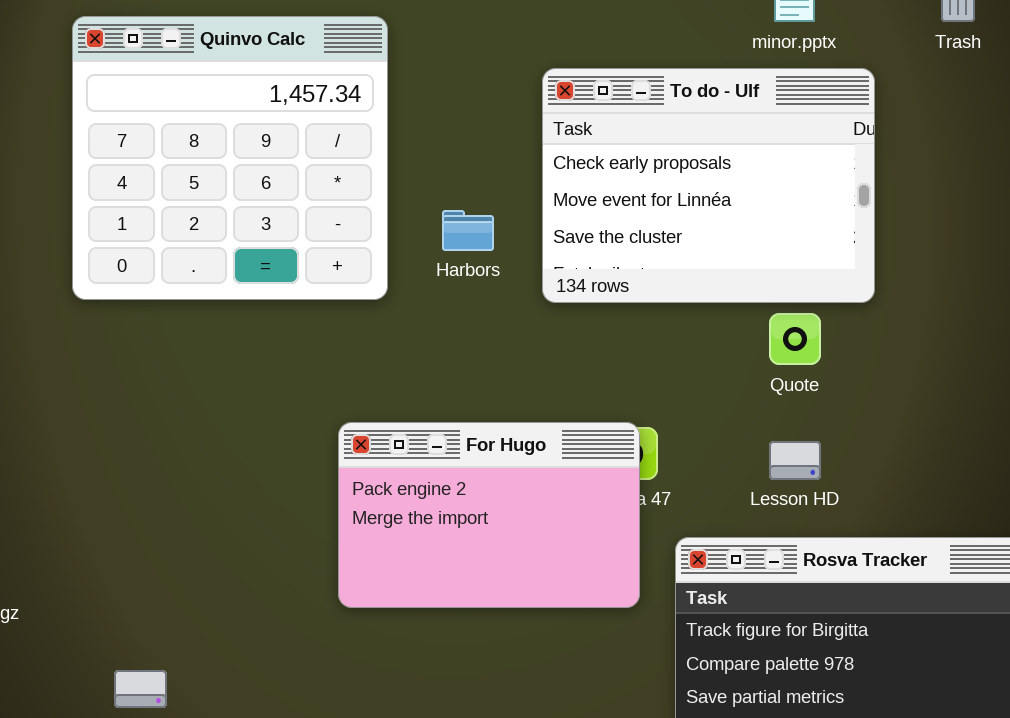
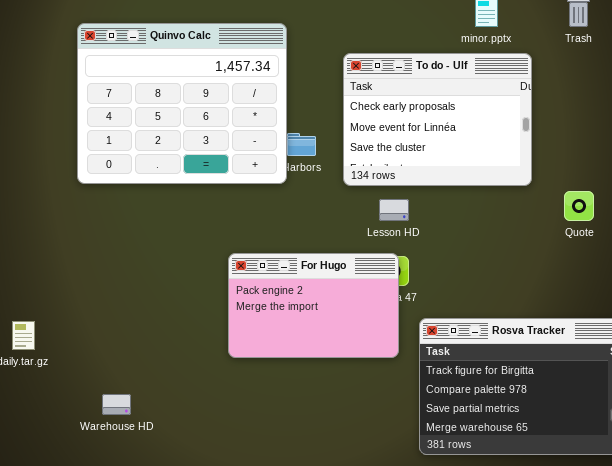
Quinvo Calc: [72,16,388,300] -> [77,23,287,184], resized
Quote: [769,313,821,365] -> [564,191,594,221], moved
Lesson HD: [769,441,821,480] -> [379,199,409,221], moved

